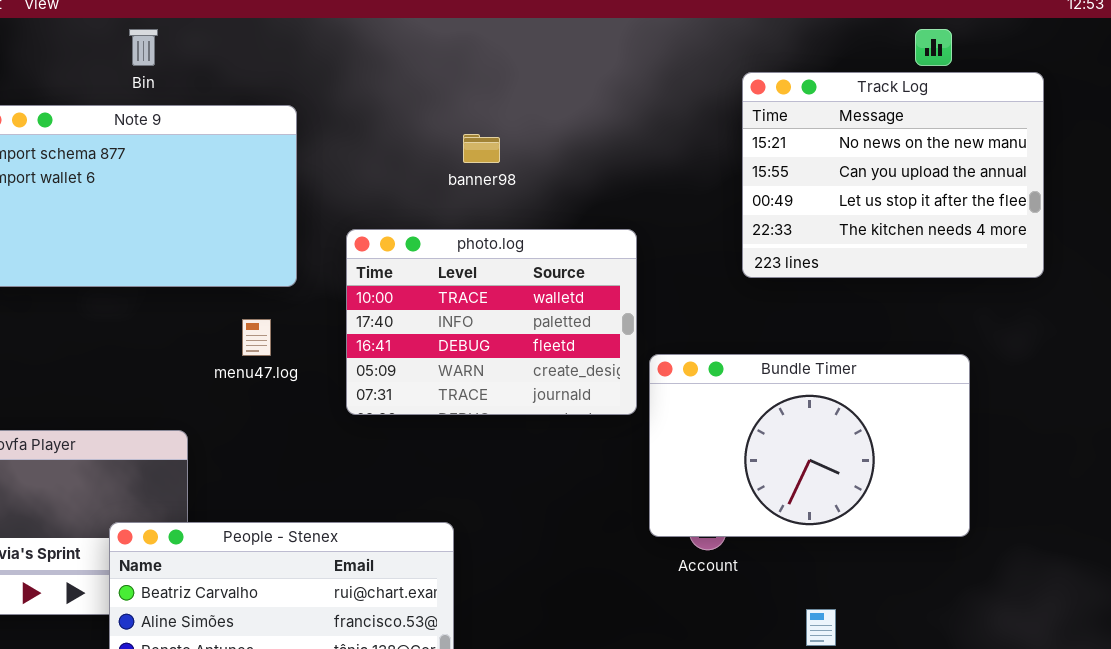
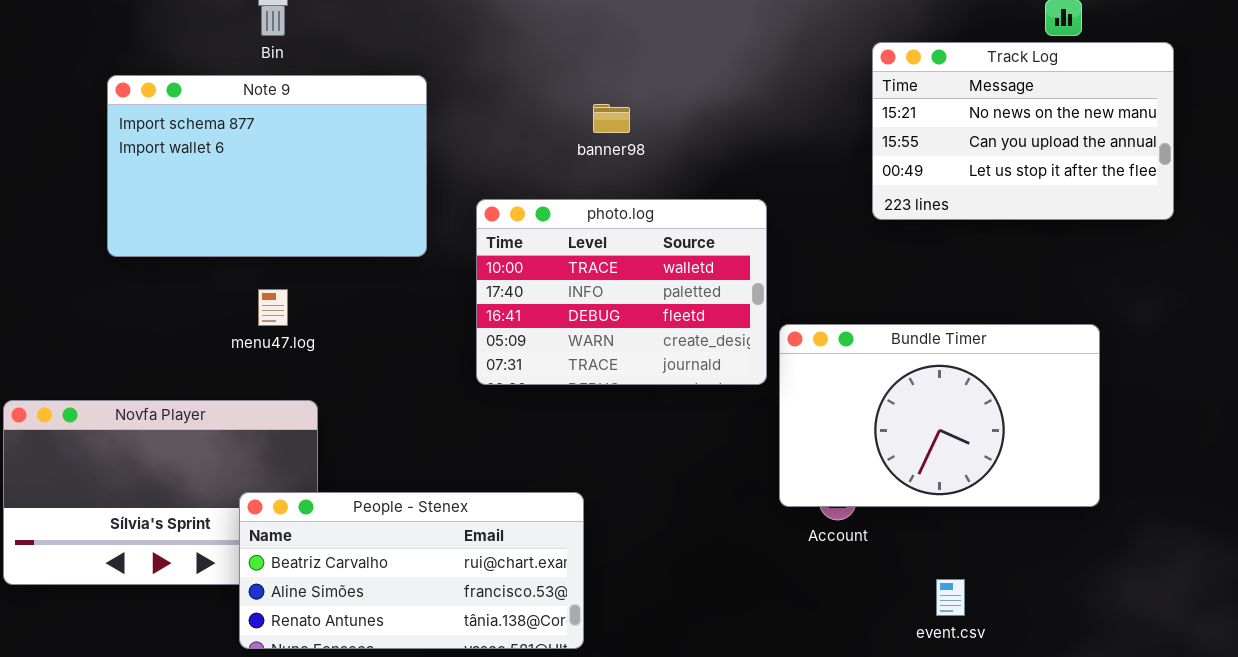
Track Log: [742,72,1044,278] -> [872,42,1174,220], resized
menu47.log: [242,319,271,356] -> [258,289,288,326], moved

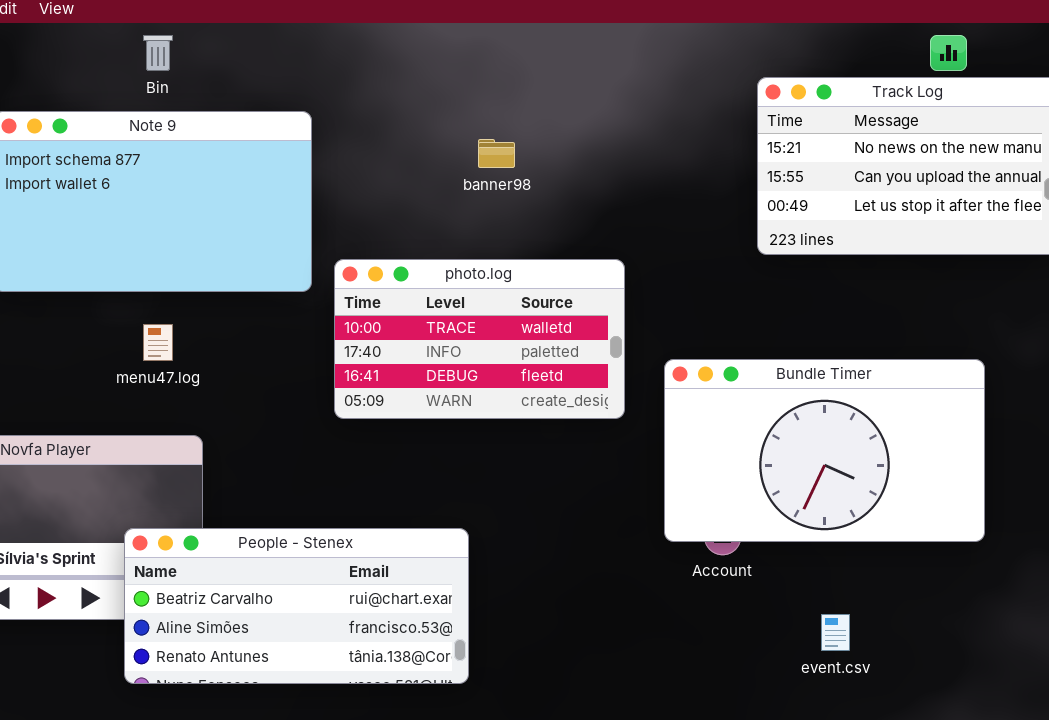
photo.log: [476,199,767,385] -> [334,259,625,419], moved, resized

